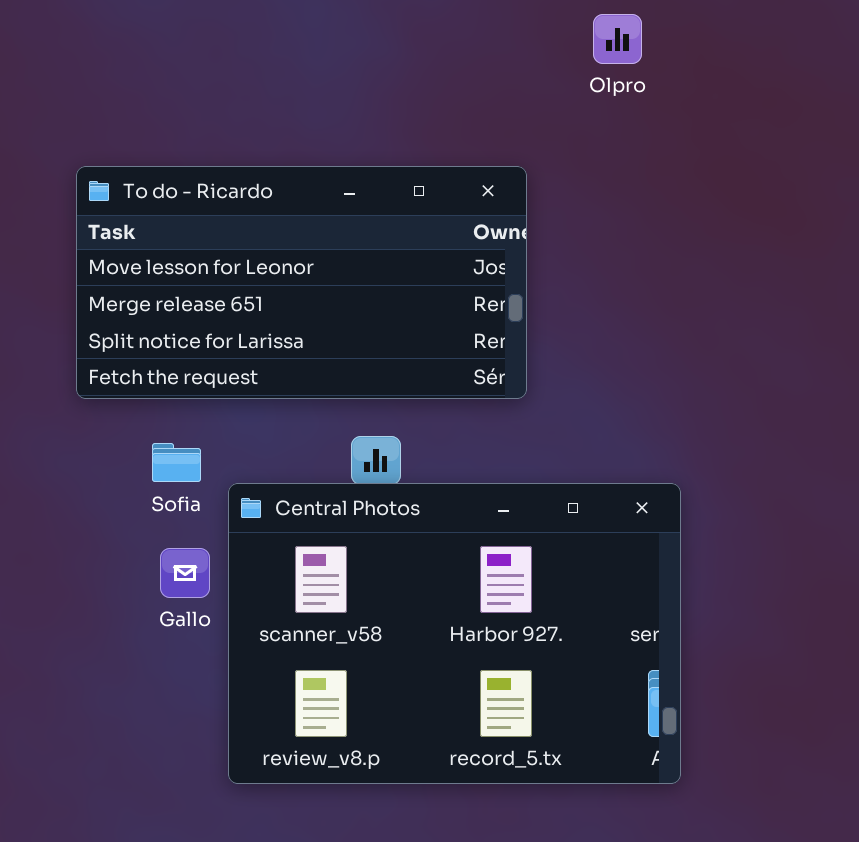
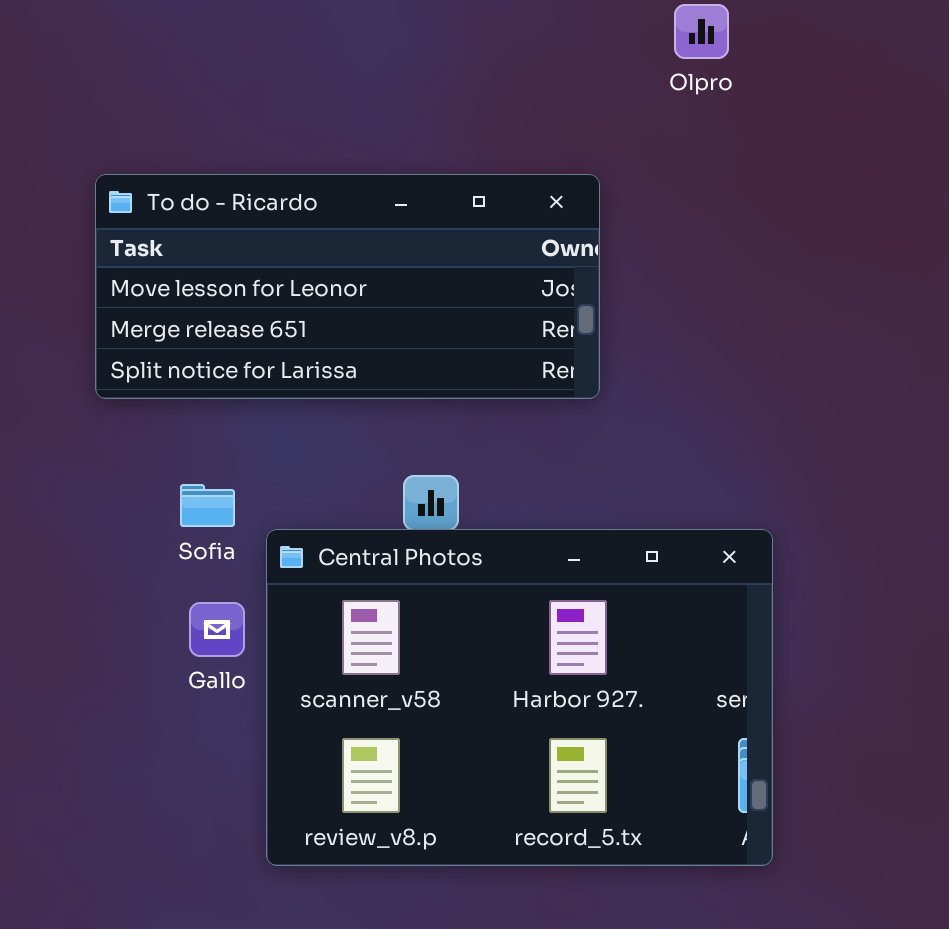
To do - Ricardo: [76,166,527,399] -> [95,174,600,399], resized

